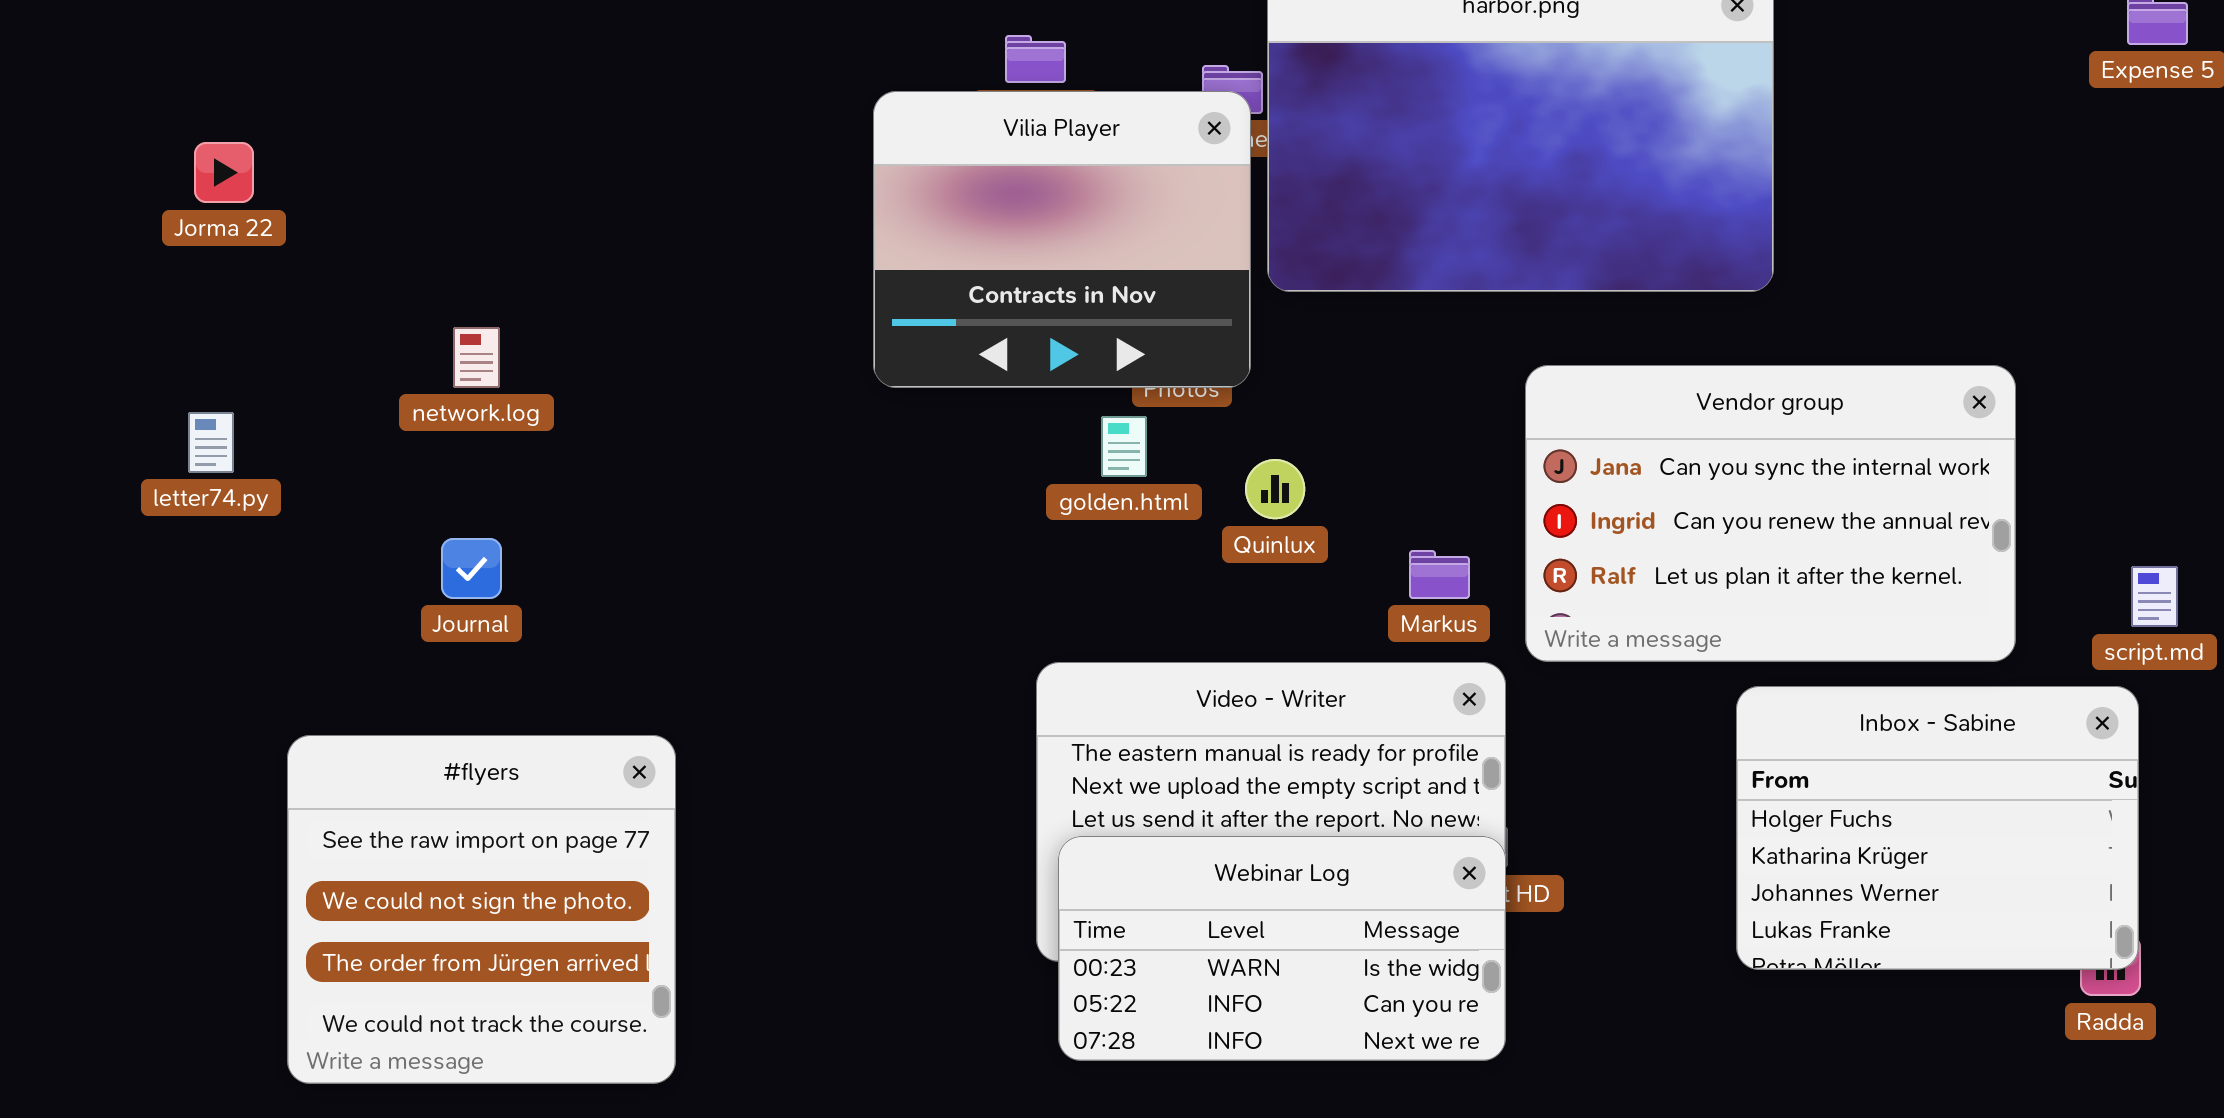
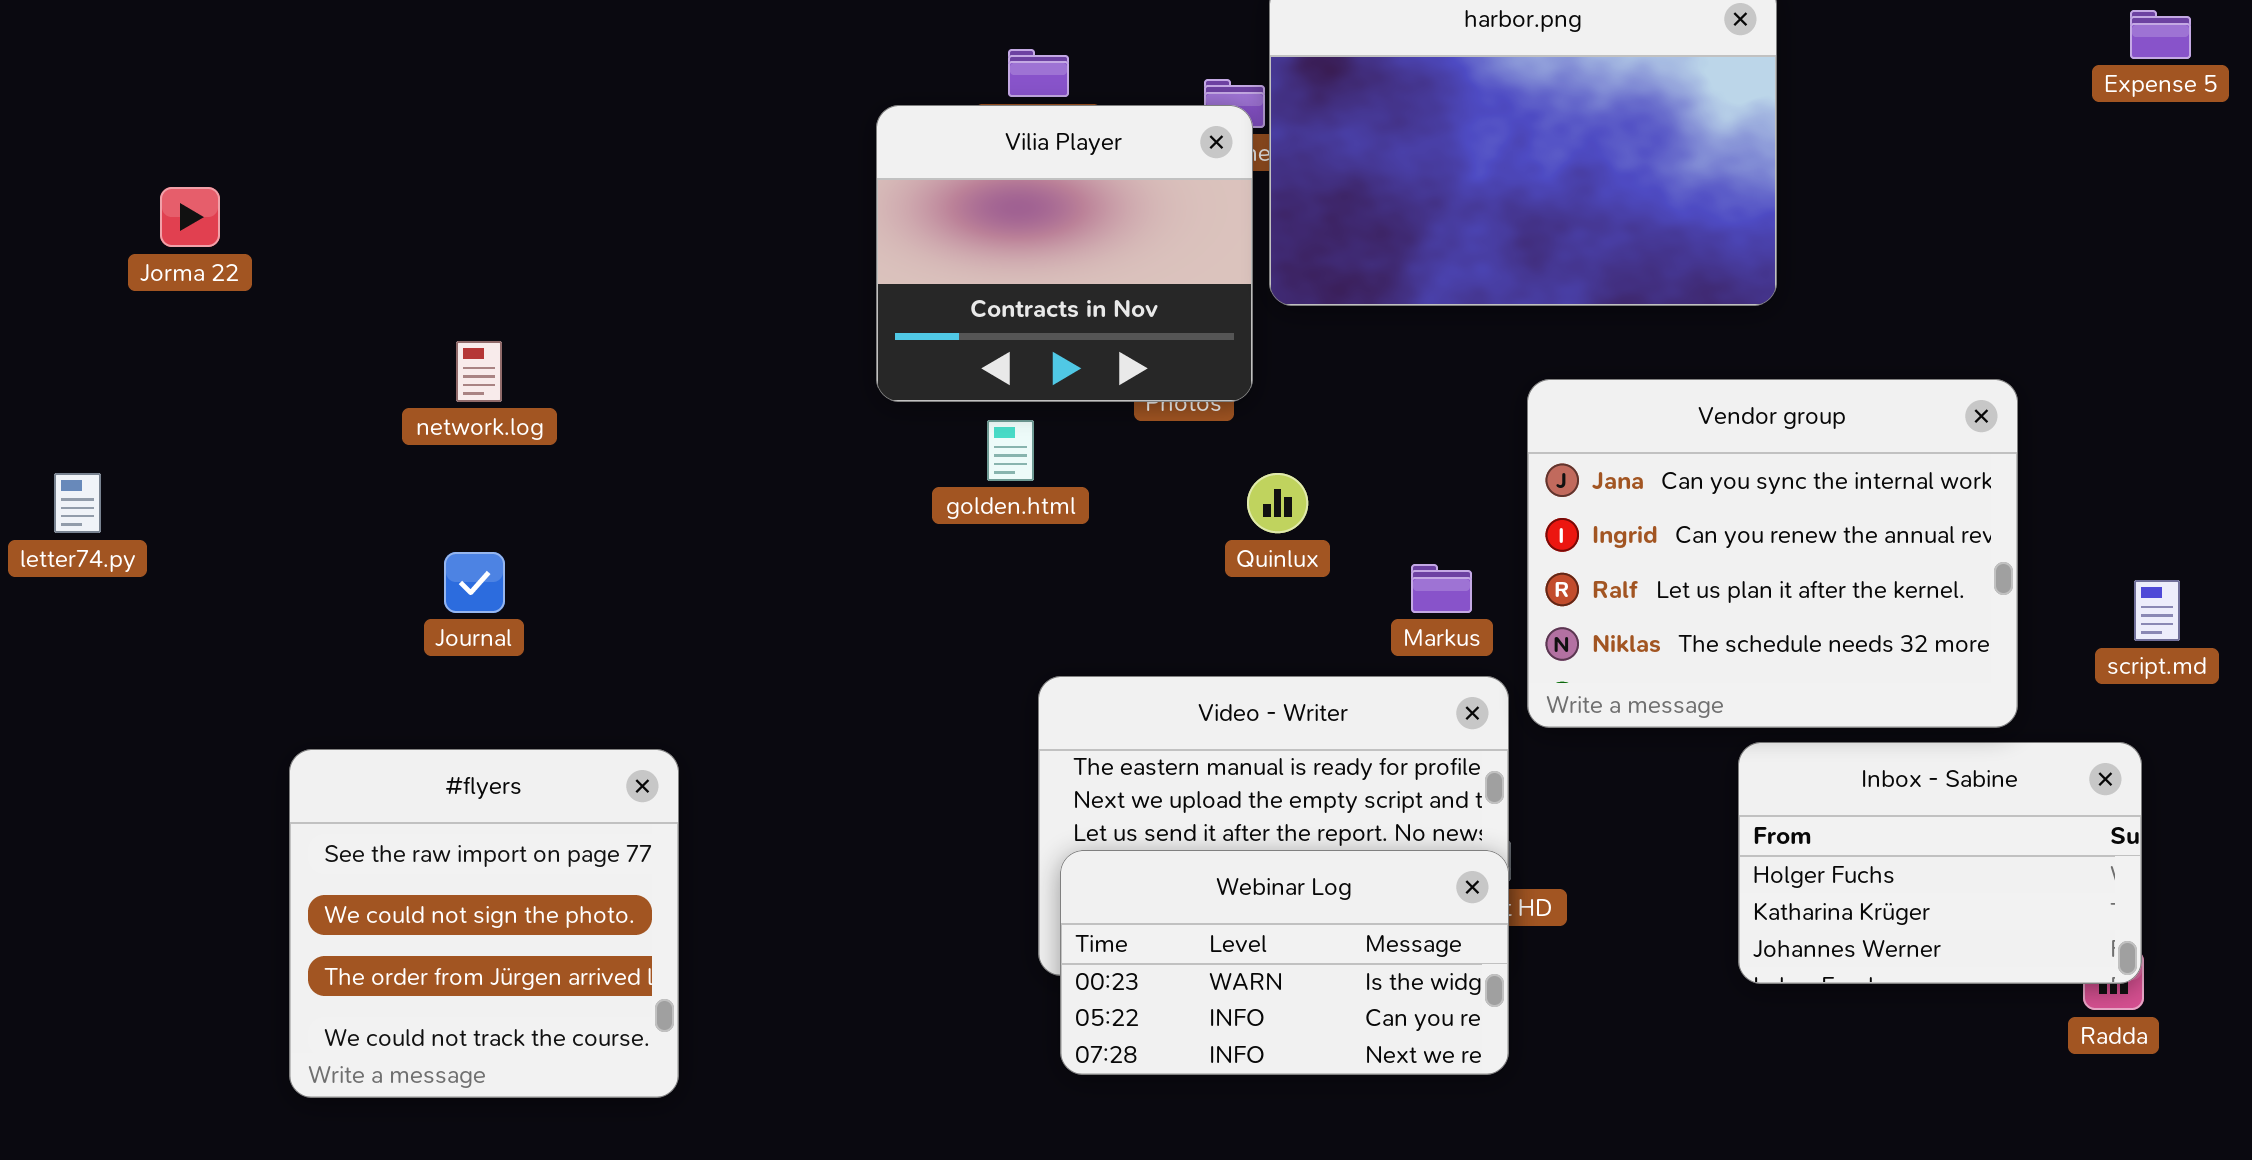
Jorma 22: [194,142,254,203] -> [160,187,220,247], moved
Vendor group: [1525,365,2016,662] -> [1527,379,2018,728], resized
letter74.py: [188,412,234,473] -> [54,473,101,533], moved
golden.html: [1101,416,1147,477] -> [987,420,1034,481], moved
Inbox - Sabine: [1736,686,2139,970] -> [1738,742,2142,984], resized

